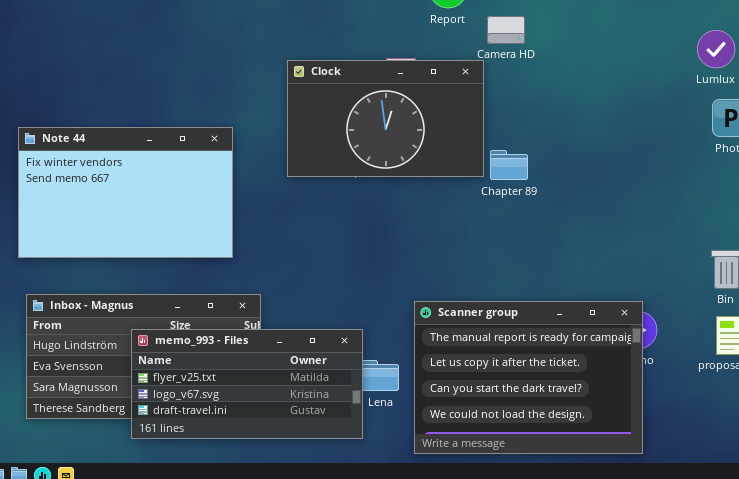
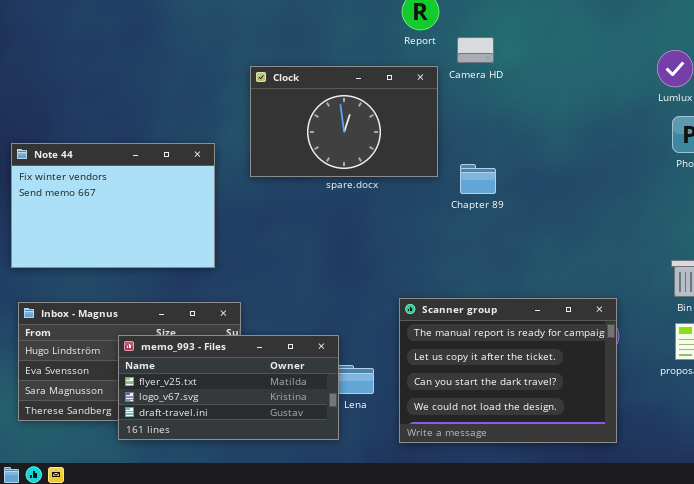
Clock: [287,60,484,177] -> [250,66,438,177], moved
Scanner group: [414,301,643,454] -> [399,298,617,443], moved

